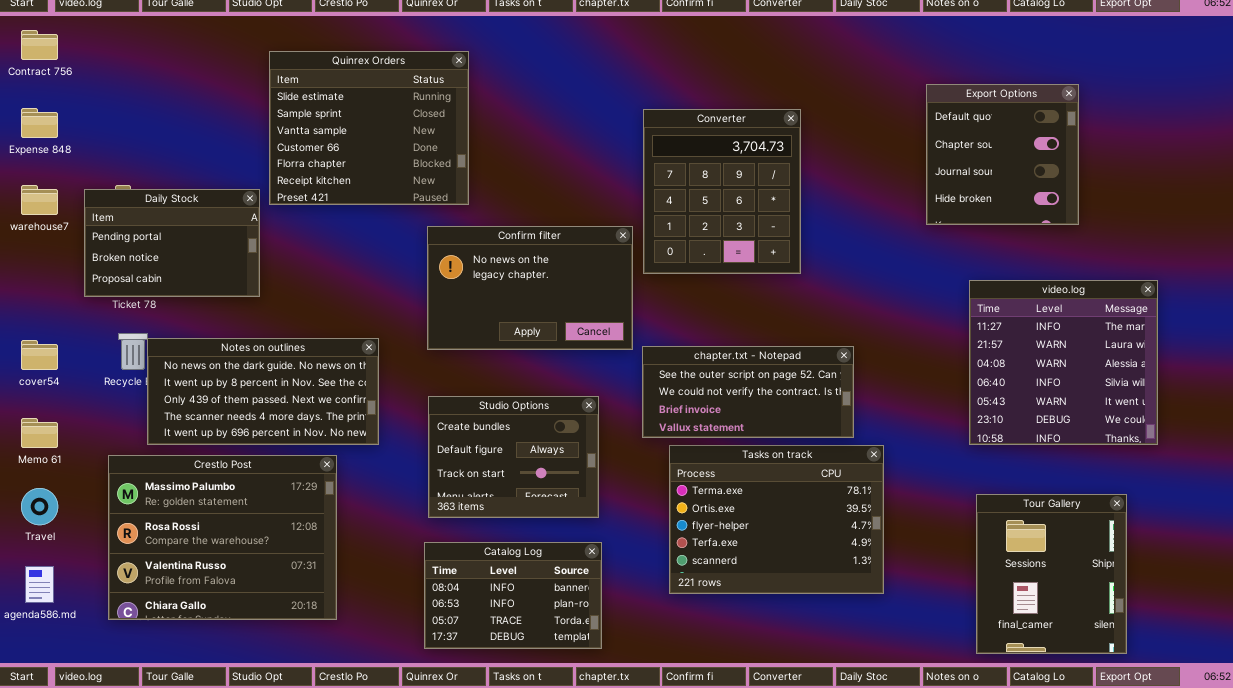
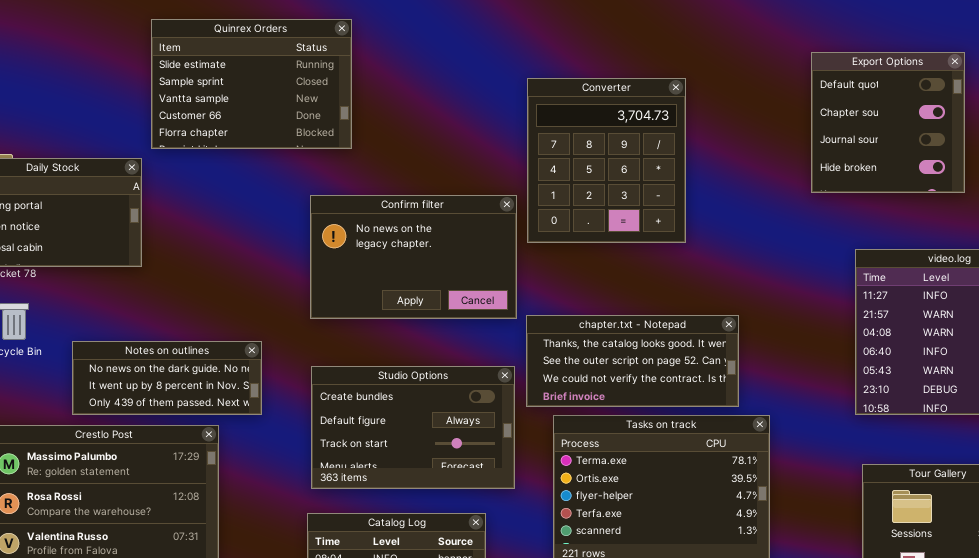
Quinrex Orders: [269,51,469,205] -> [151,19,352,149], resized
Notes on outlines: [147,338,379,445] -> [72,341,262,415], resized
chapter.txt - Notepad: [642,346,854,438] -> [526,315,739,407], scrolled up 1 row
Studio Options: [428,396,599,518] -> [311,366,515,489], resized

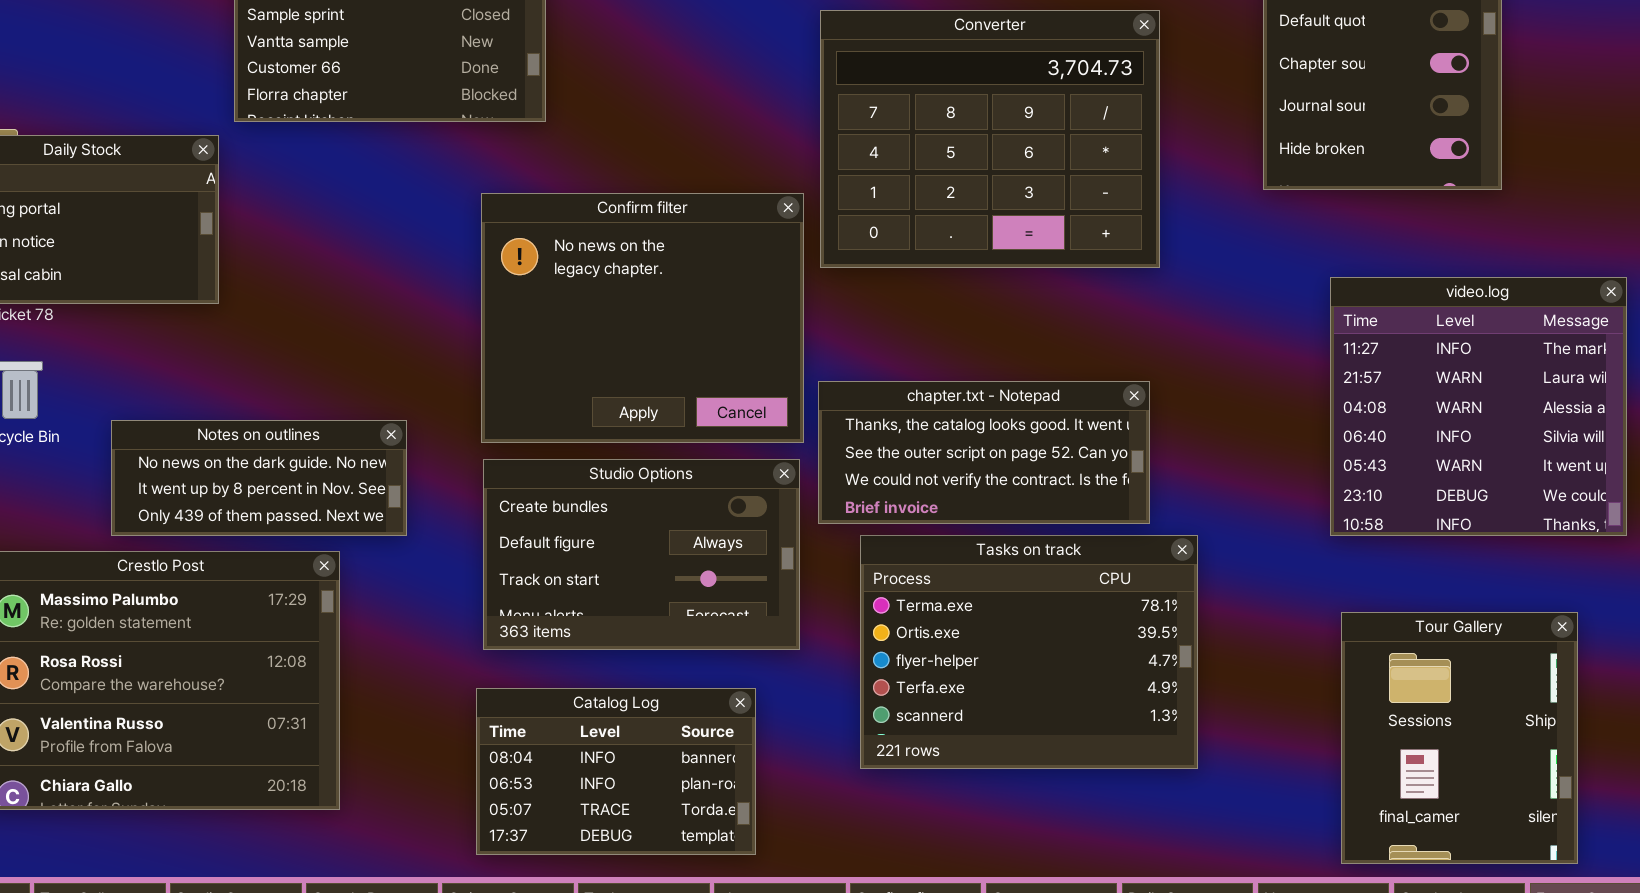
Converter: [527,78,686,243] -> [820,10,1160,268], resized
Confirm filter: [310,195,517,319] -> [481,193,804,443], resized

